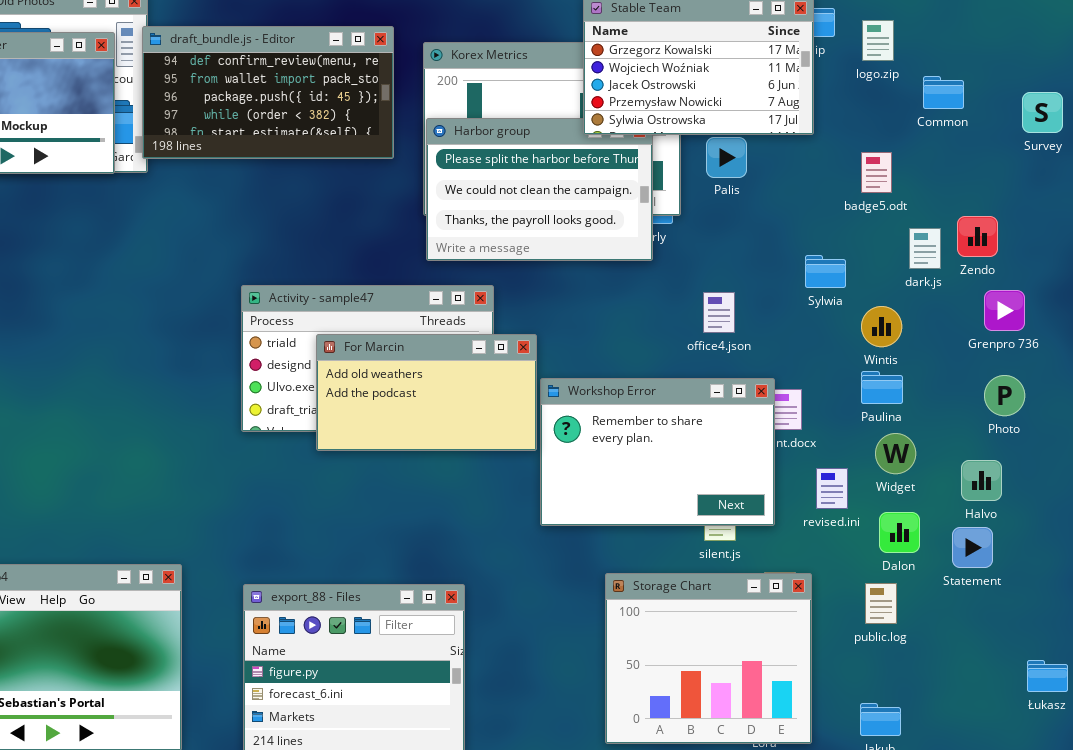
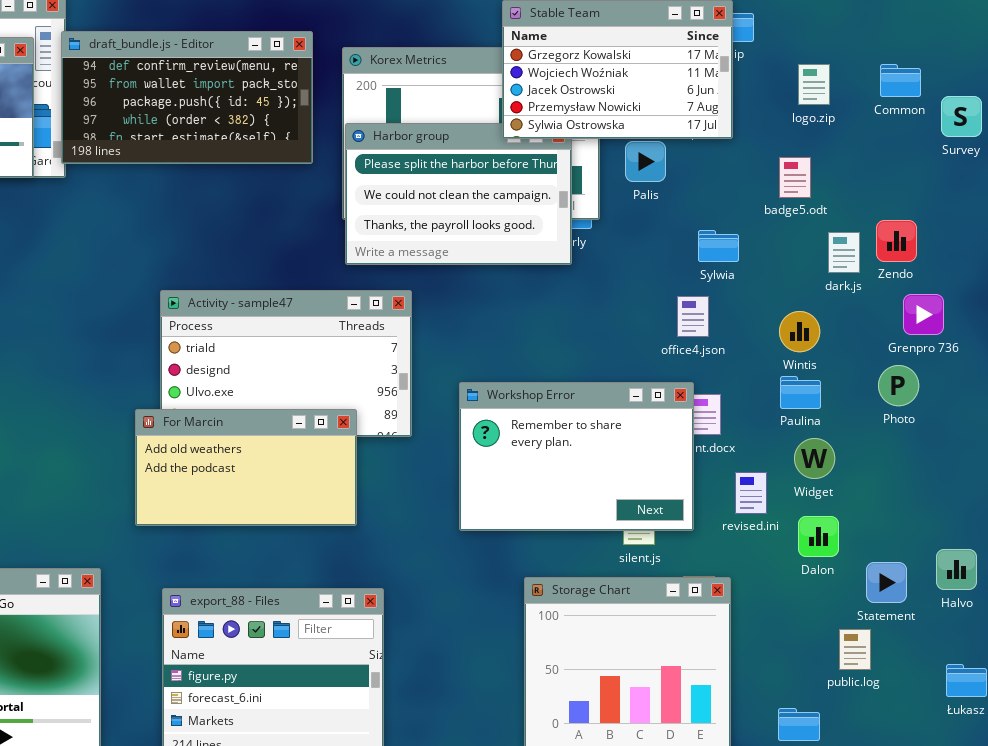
logo.zip: [862,20,894,61] -> [798,64,830,105], moved
Common: [923,76,964,109] -> [880,64,921,97], moved
Sylwia: [805,255,846,288] -> [698,230,739,262], moved
office4.json: [703,292,735,333] -> [677,296,709,337], moved
For Marcin: [316,334,537,451] -> [135,409,357,526], moved
Photo: [984,375,1025,416] -> [878,365,919,406], moved
Halvo: [961,460,1002,501] -> [936,549,977,590], moved
Statement: [952,527,993,568] -> [866,562,907,603], moved
public.log: [865,583,897,624] -> [839,629,871,670], moved

